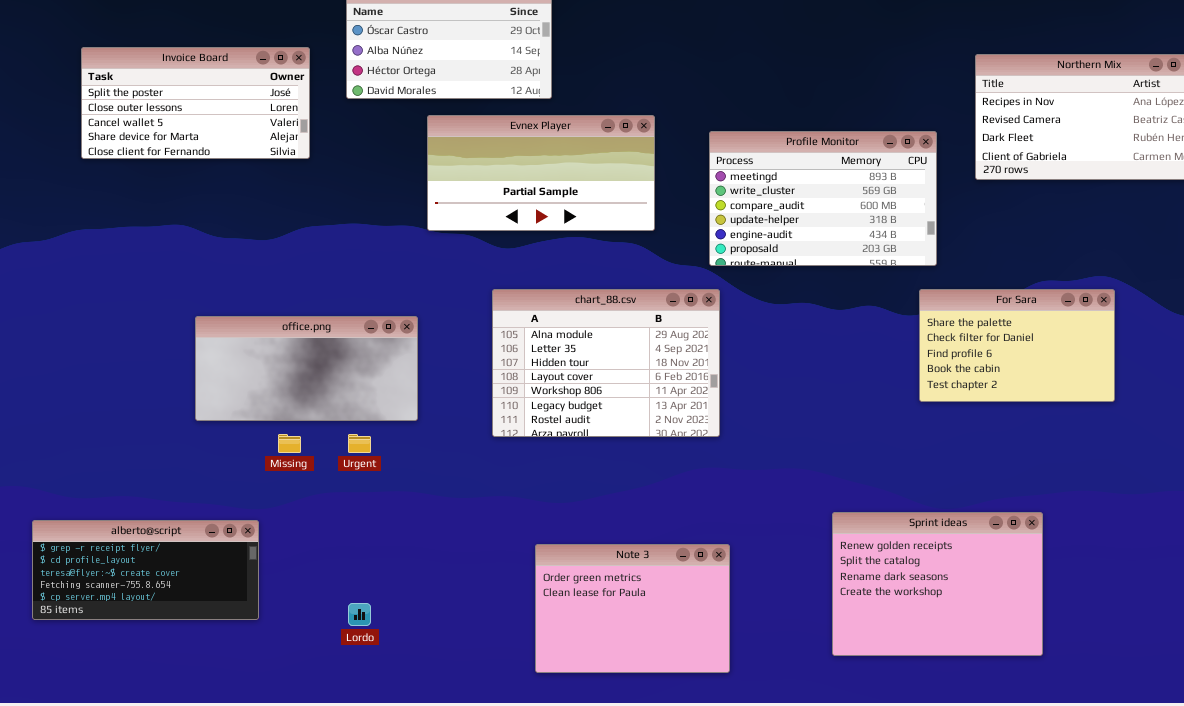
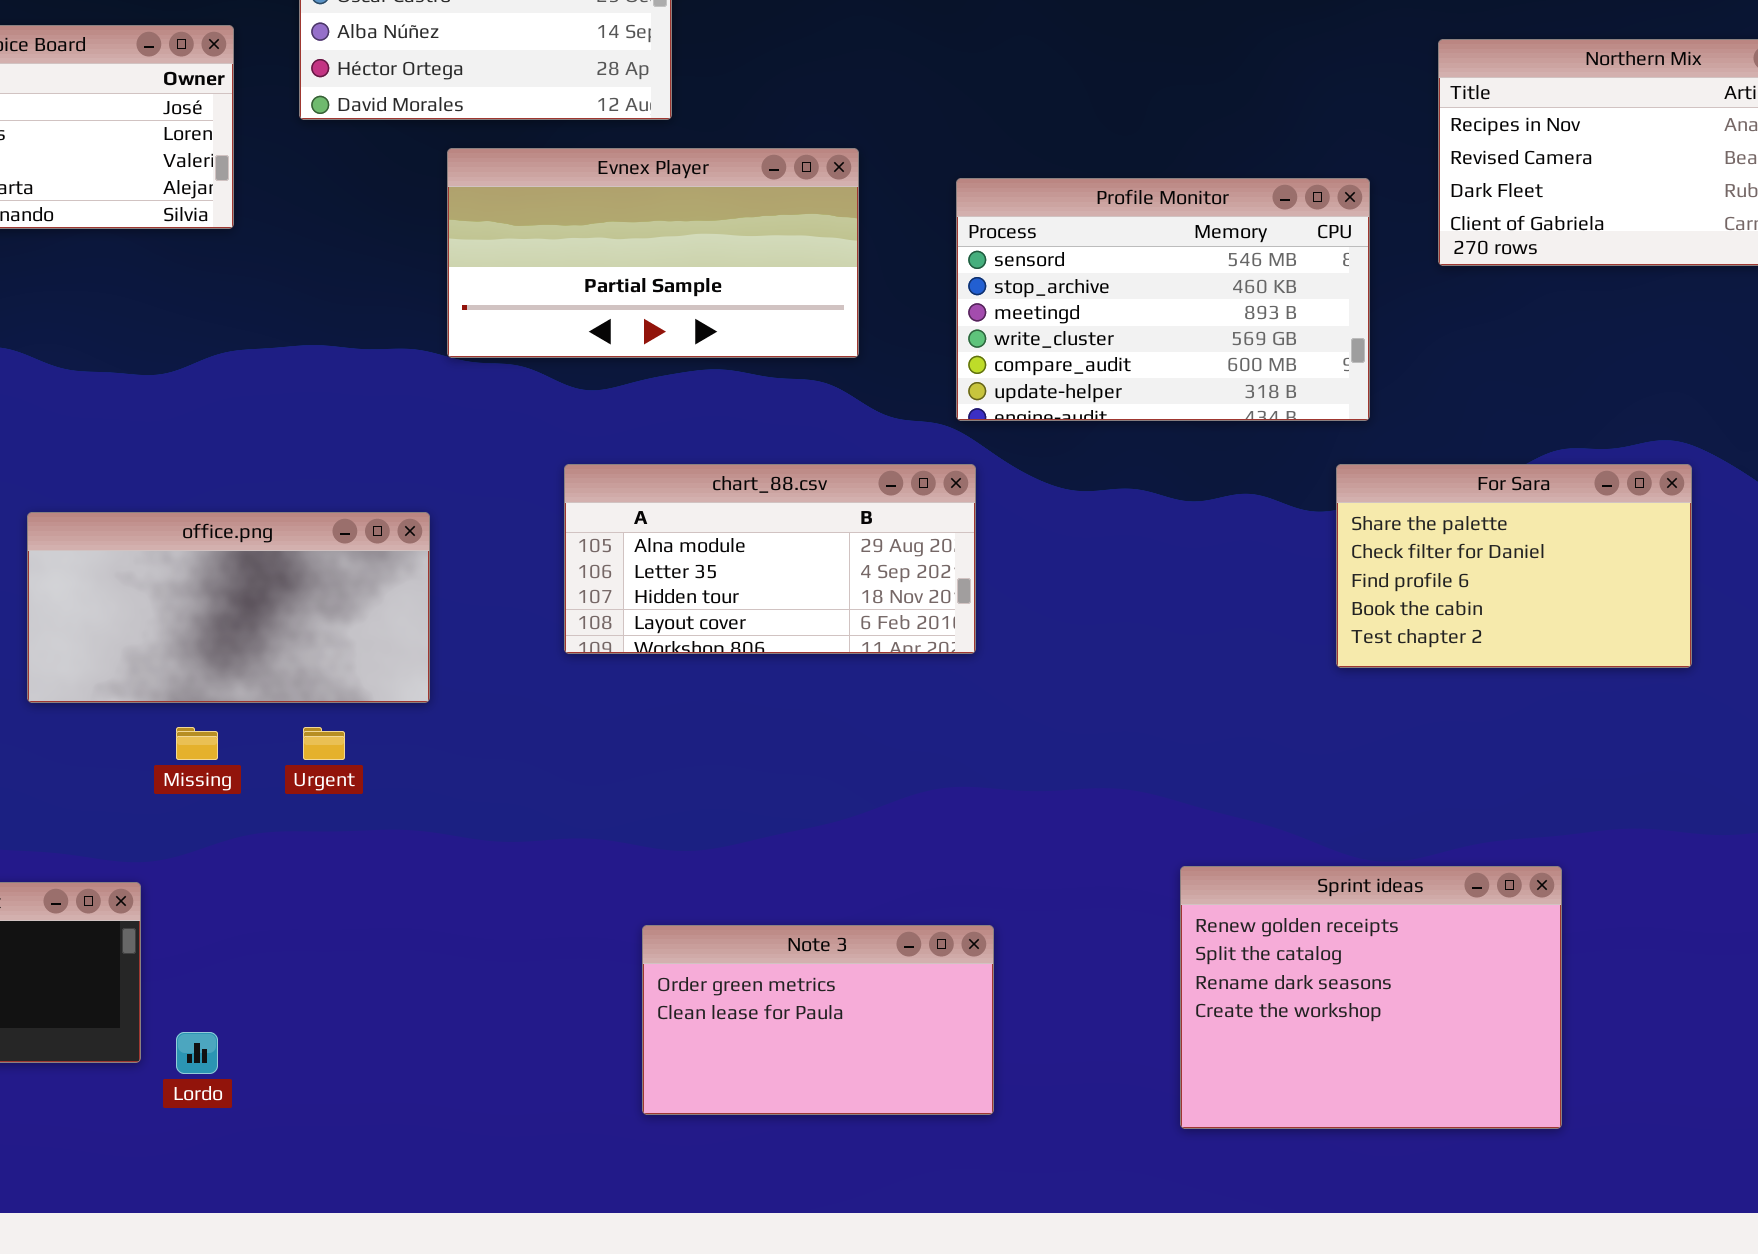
Profile Monitor: [709,131,937,266] -> [956,178,1370,421], scrolled up 2 rows
chart_88.csv: [492,289,720,437] -> [564,464,976,654], resized
Note 3: [535,544,730,673] -> [642,925,994,1115], resized
Lordo: [348,603,371,626] -> [176,1032,218,1074], moved

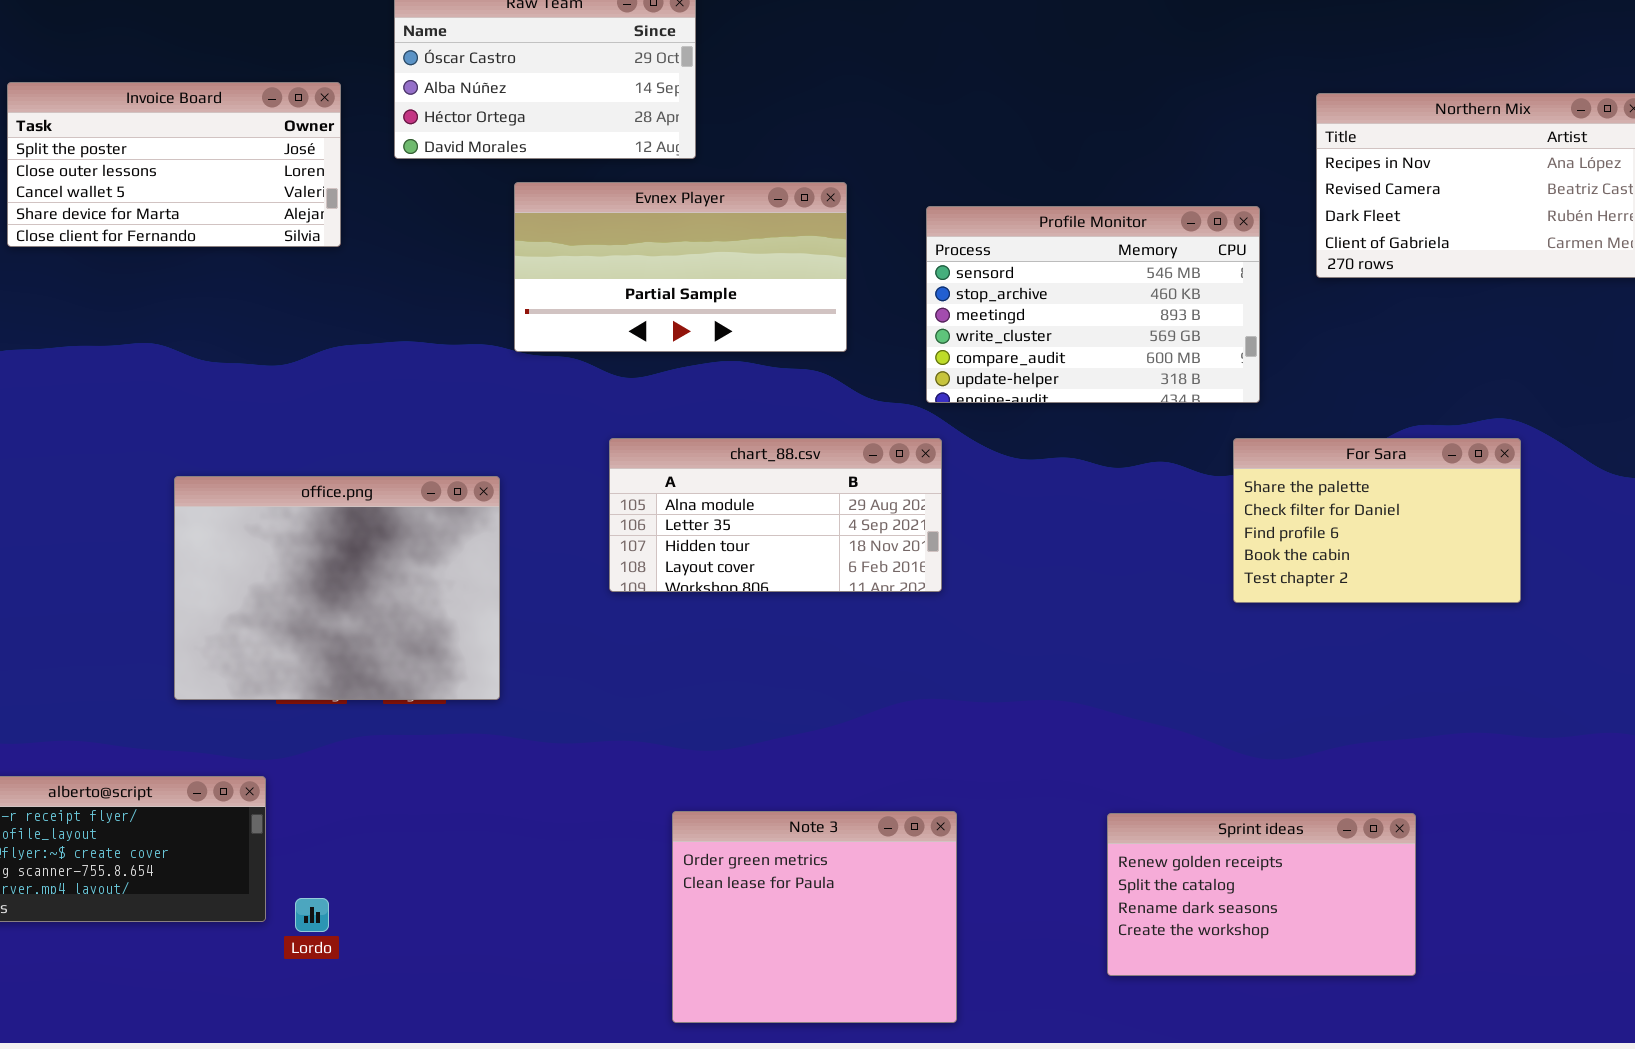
office.png: [27,512,430,703] -> [174,476,500,700], resized
Sprint ideas: [1180,866,1562,1129] -> [1107,813,1416,976], resized
Note 3: [642,925,994,1115] -> [672,811,957,1023], resized

